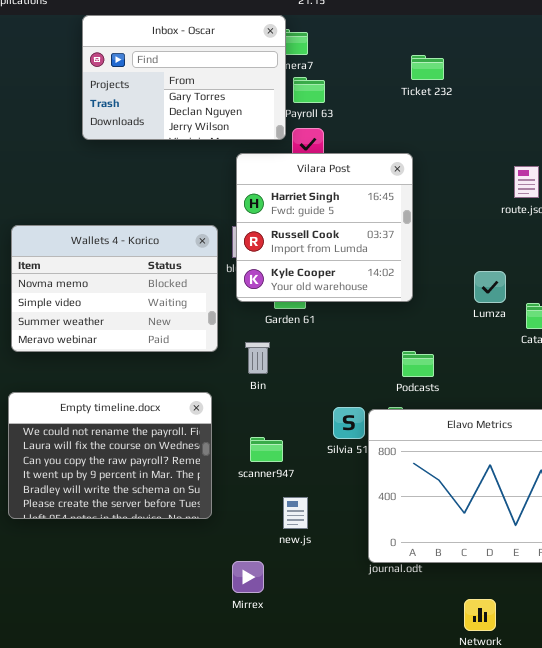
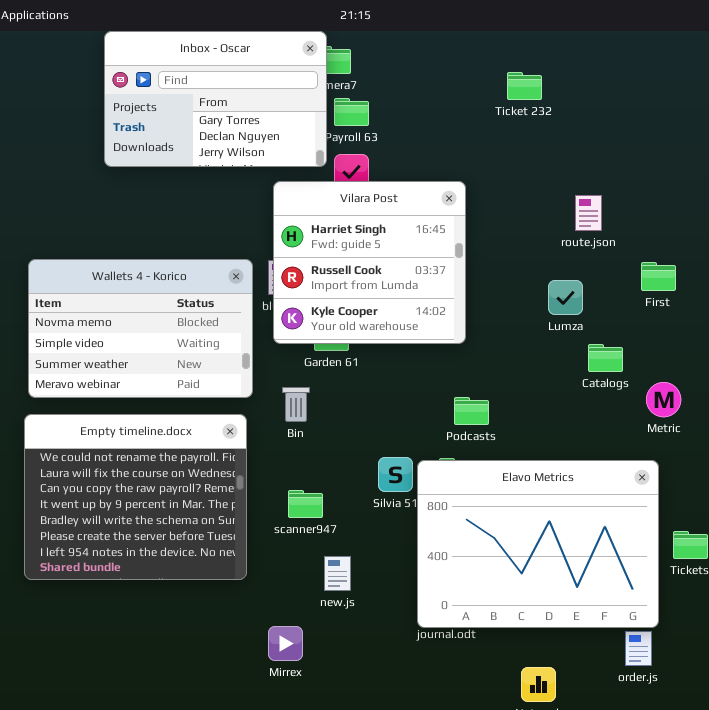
Ticket 232: [411,55,444,80] -> [507,72,542,100], moved
Lumza: [474,271,506,303] -> [548,280,583,315], moved
Empty timeline.docx: [8,392,212,519] -> [24,414,247,580], resized

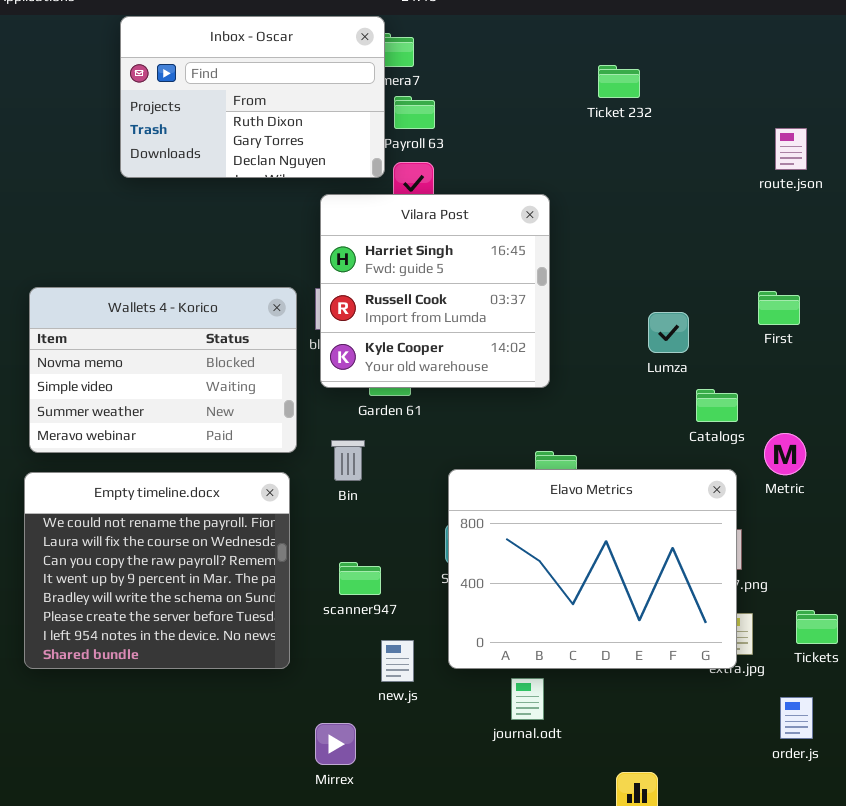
Inbox - Oscar: [104,31,327,167] -> [120,16,385,178], scrolled up 1 row
route.json: [575,195,602,231] -> [775,128,807,170], moved
Elavo Metrics: [417,460,659,628] -> [448,469,737,669], moved
order.js: [625,631,652,666] -> [780,697,813,739], moved

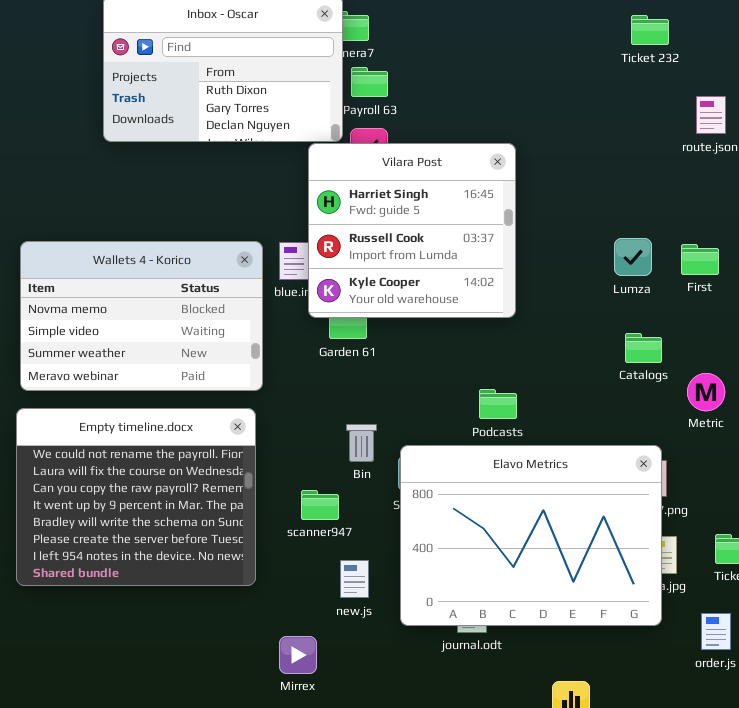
Ticket 232: [598,65,640,98] -> [631,15,669,45], moved
Vilara Post: [320,194,550,388] -> [308,143,516,318], moved
Lumza: [648,312,689,353] -> [614,238,652,276], moved
Bin: [331,440,365,481] -> [346,424,377,462], moved
Elavo Metrics: [448,469,737,669] -> [400,445,662,626], moved

